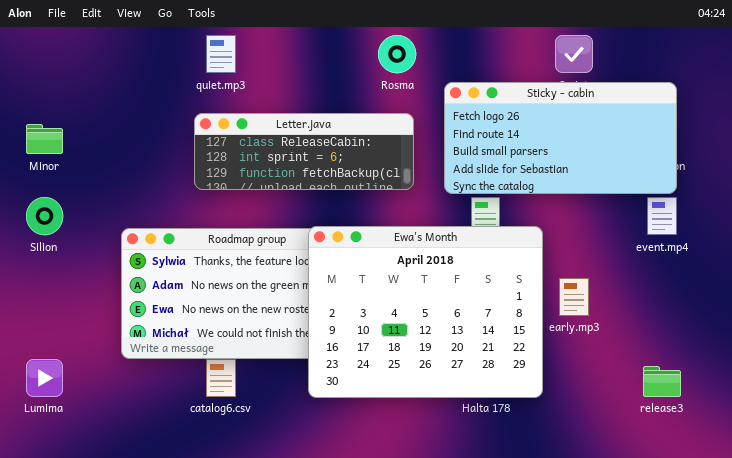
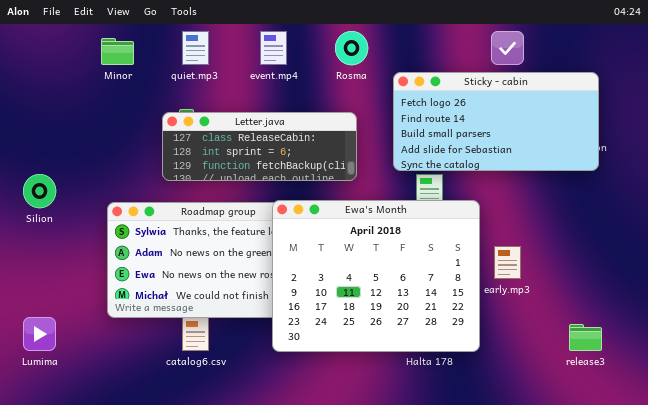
Letter.java: [194,113,414,190] -> [162,112,357,181], moved
Minor: [26,124,63,154] -> [101,38,134,65], moved
event.mp4: [647,197,677,235] -> [260,31,287,65], moved

